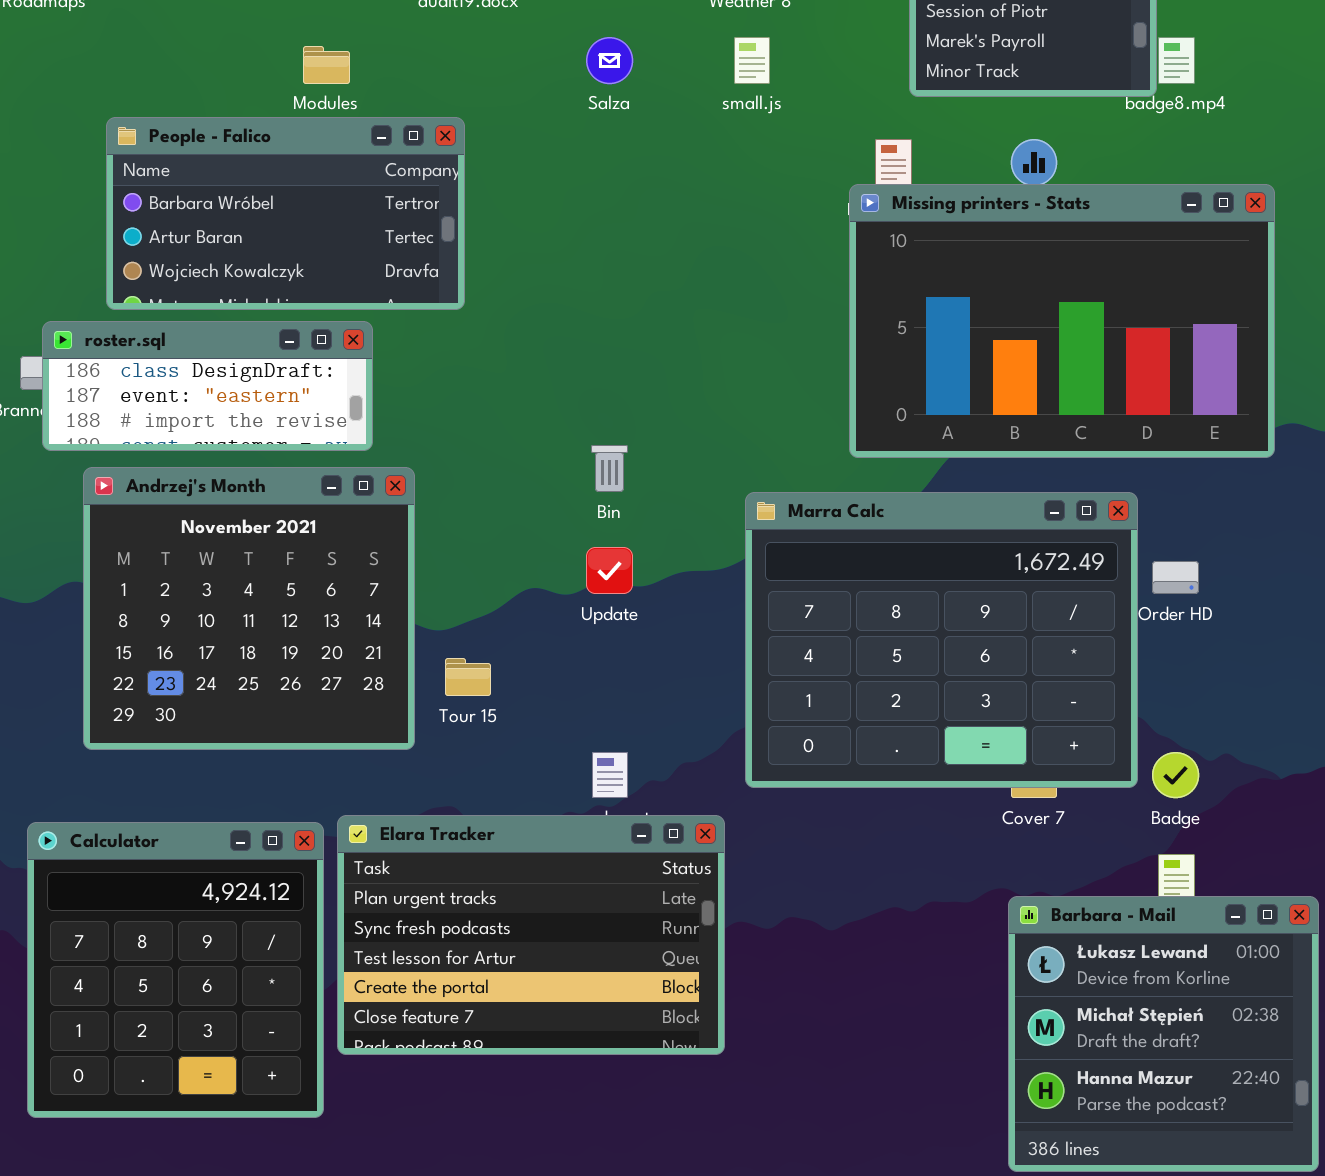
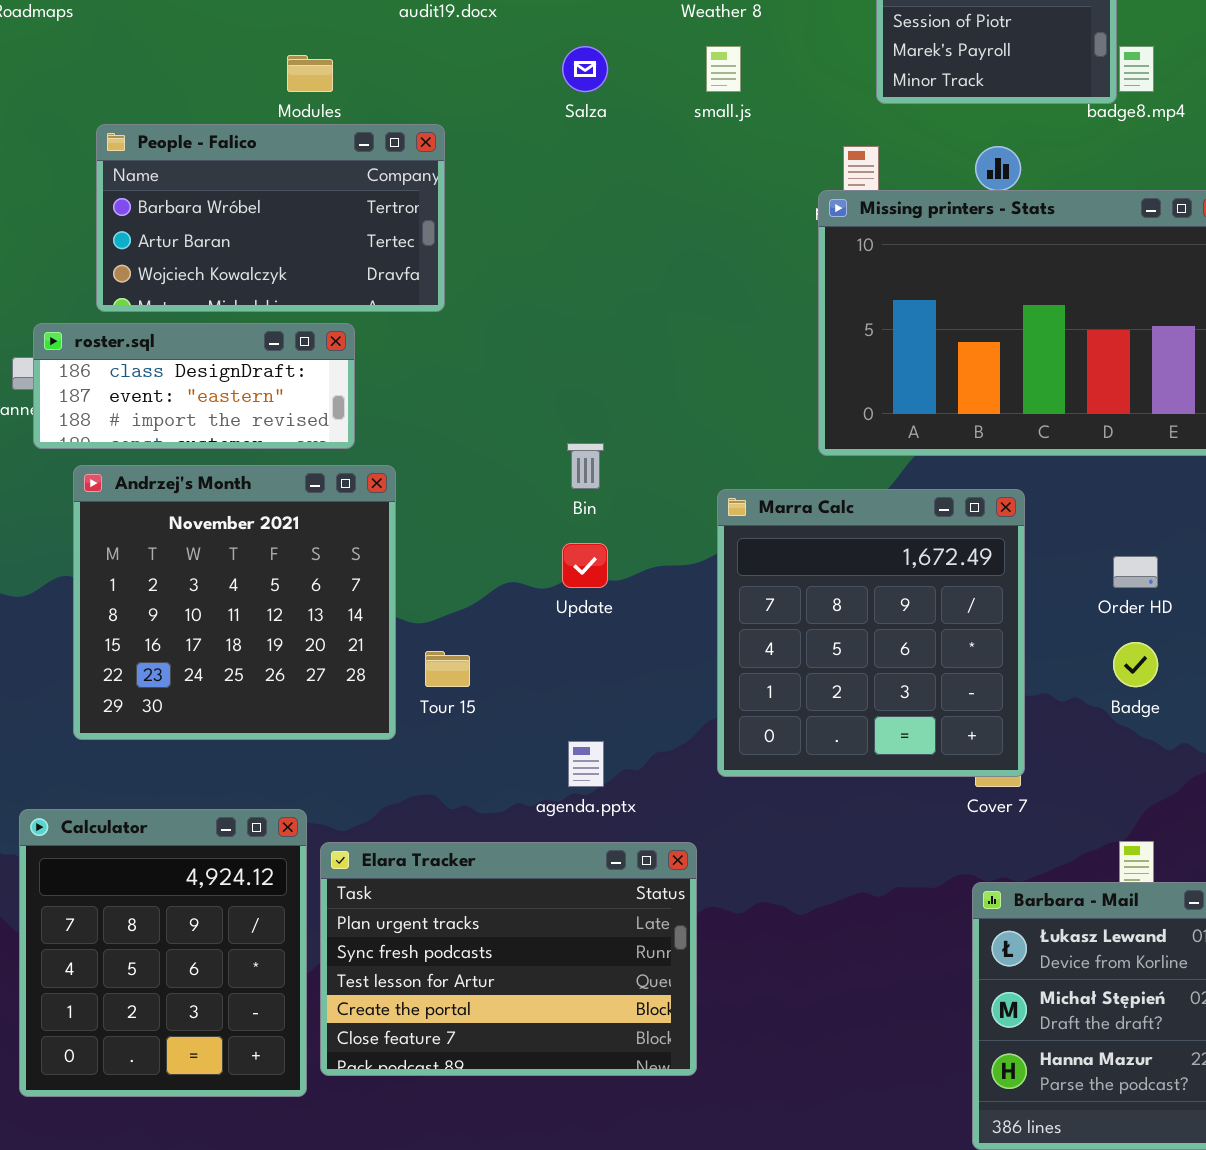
Marra Calc: [745,492,1138,788] -> [717,489,1025,777], resized
Badge: [1152,752,1199,798] -> [1113,642,1158,687], moved
Elara Tracker: [337,815,725,1055] -> [320,842,697,1076], moved

